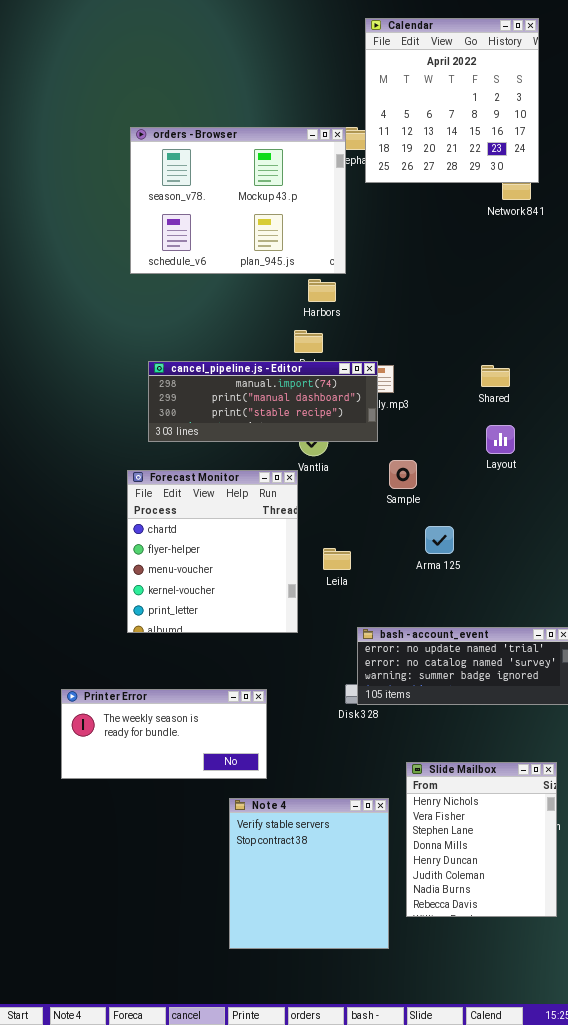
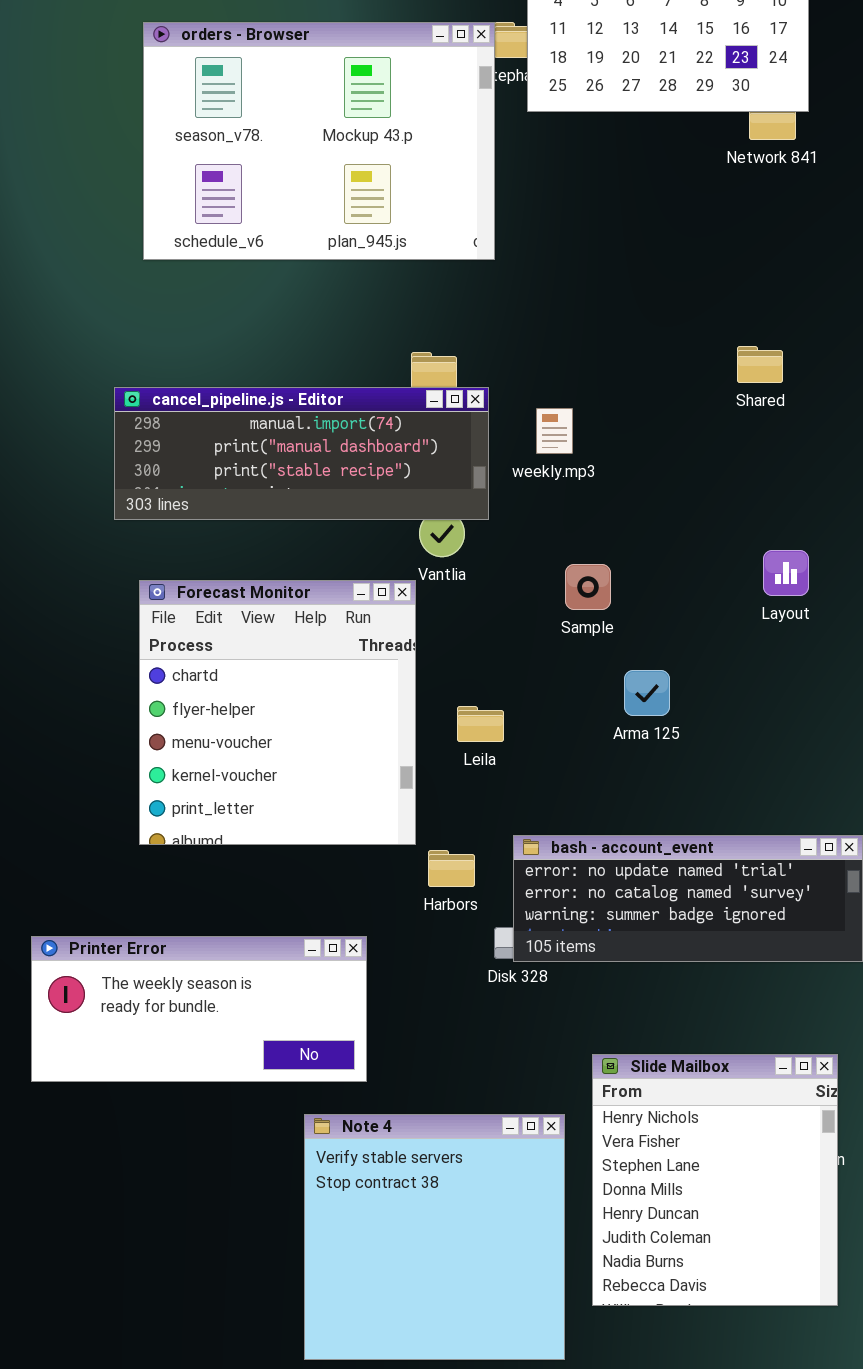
Harbors: [308,279,336,302] -> [428,850,475,887], moved
cancel_pipeline.js - Editor: [148,361,378,442] -> [114,387,489,520], moved
Shared: [481,365,510,387] -> [737,346,783,383], moved
Layout: [486,425,515,454] -> [763,550,809,596], moved

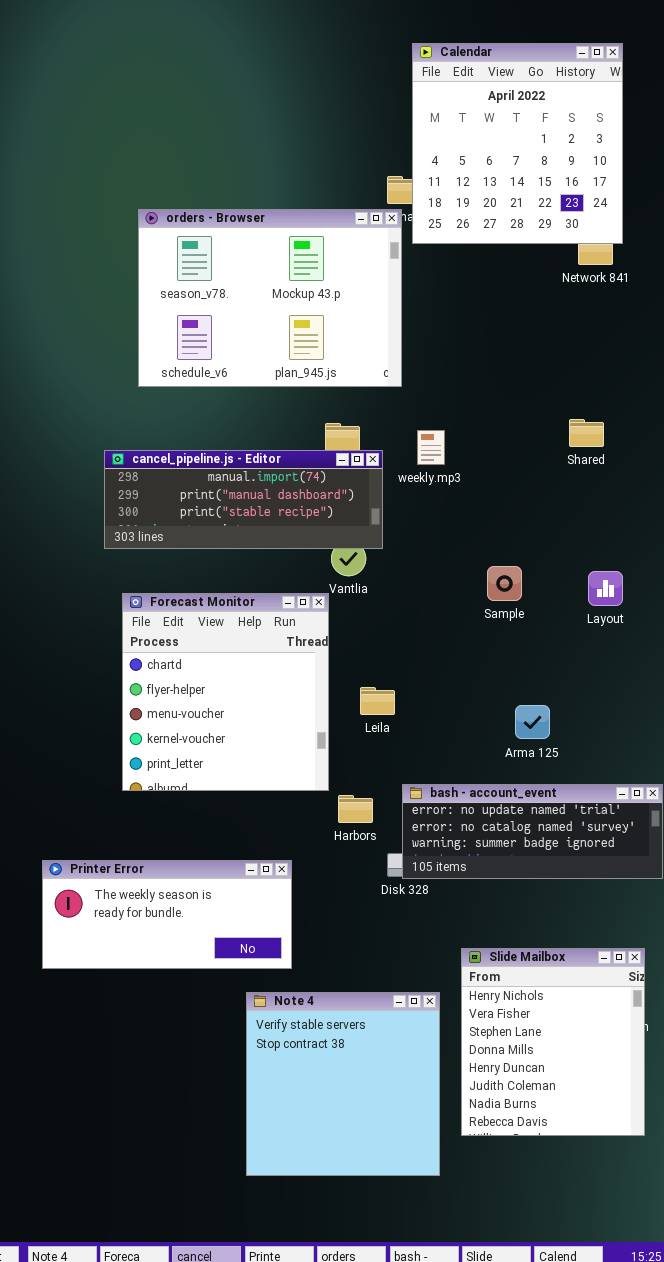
orders - Browser: [143,22,495,260] -> [138,209,402,387], moved
weekly.mp3: [536,408,573,454] -> [417,430,445,465], moved
Sample: [565,564,611,610] -> [487,566,522,601], moved
Arma 125: [624,670,670,716] -> [515,705,550,739], moved

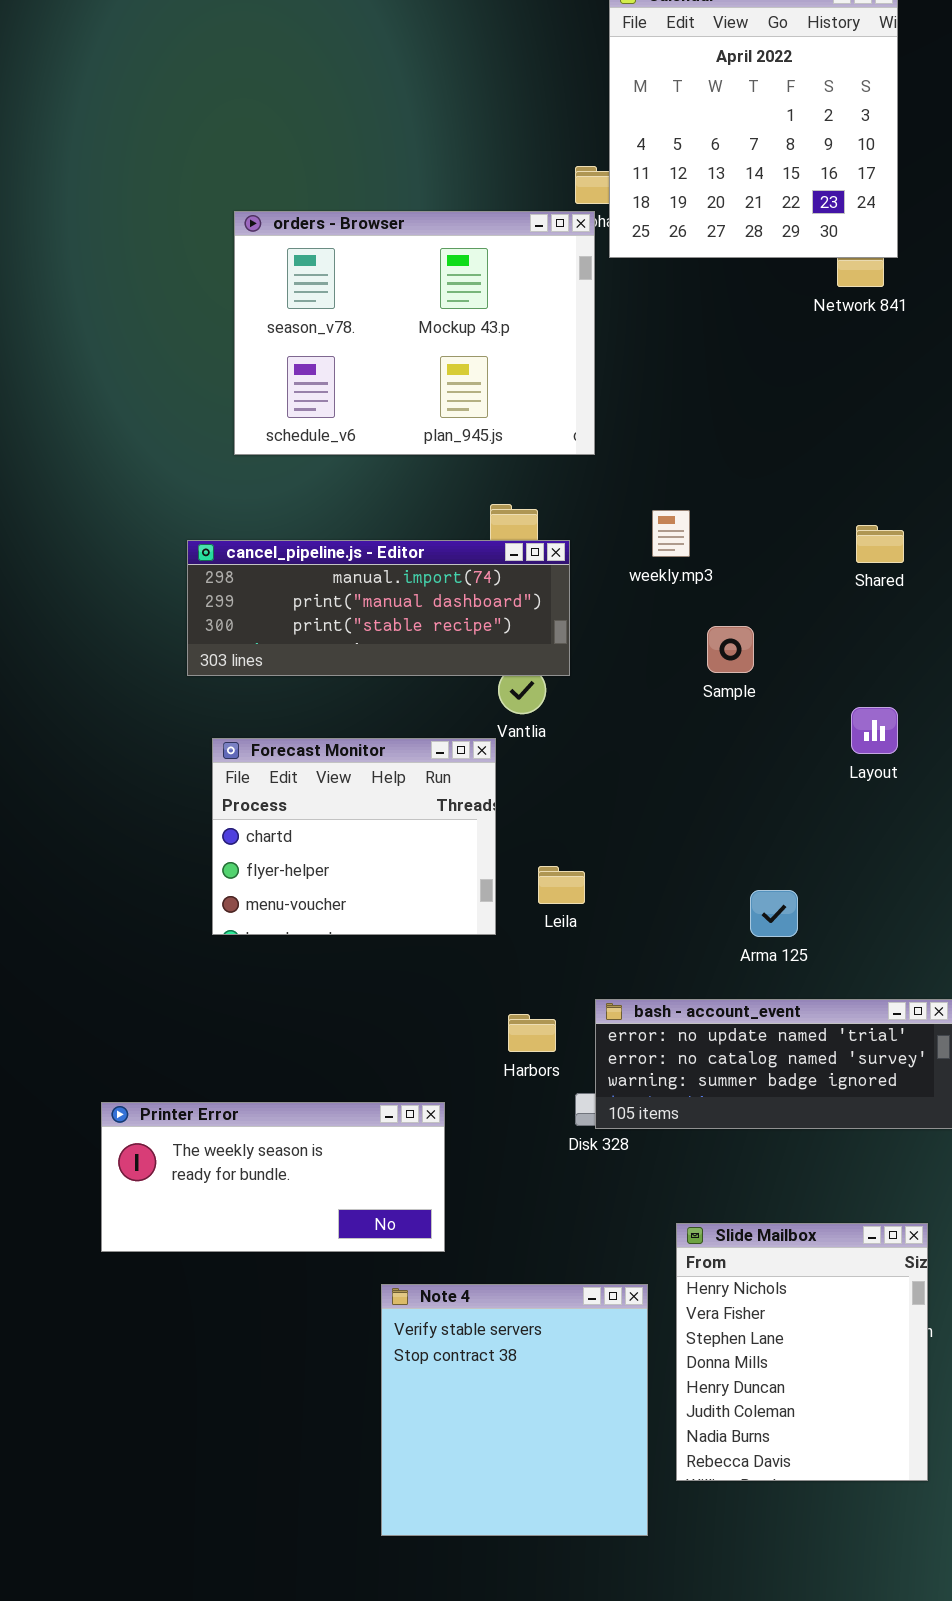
Shared: [569,419,604,447] -> [856,525,904,563], moved
weekly.mp3: [417,430,445,465] -> [652,510,690,557], moved
Sample: [487,566,522,601] -> [707,626,754,673], moved
Forecast Monitor: [122,593,329,791] -> [212,738,496,935], resized

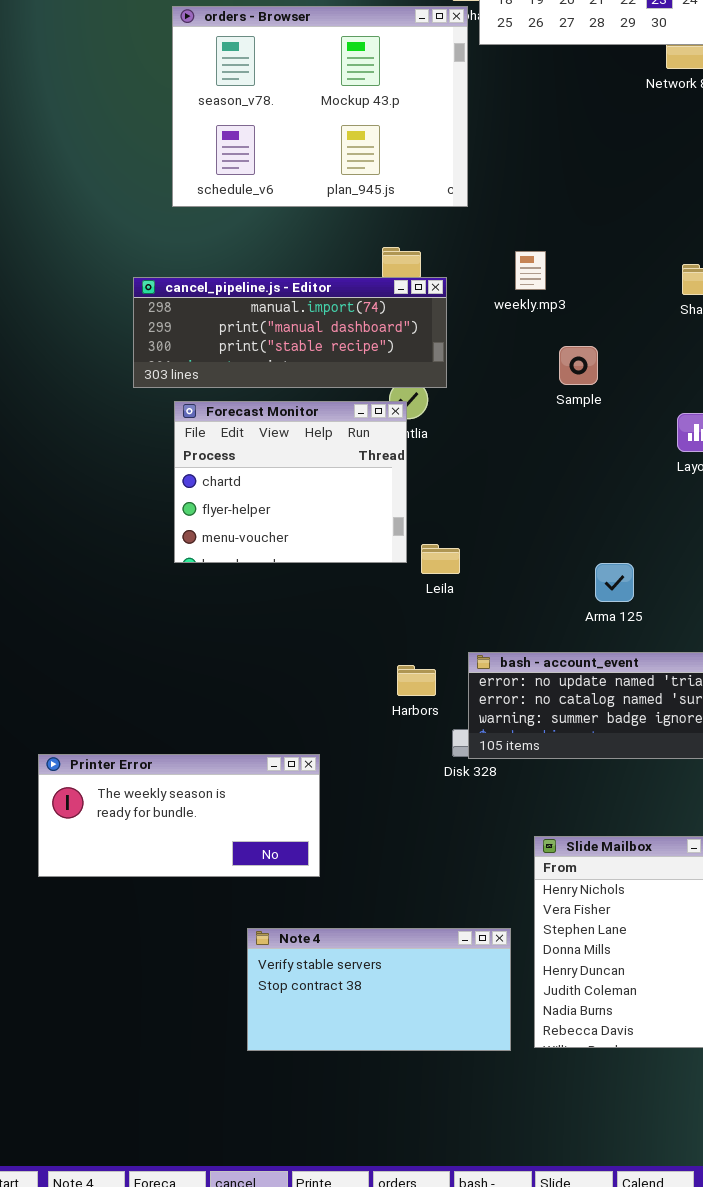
Forecast Monitor: [212,738,496,935] -> [174,401,407,563], moved
Printer Error: [101,1102,445,1252] -> [38,754,320,877], moved
Note 4: [381,1284,648,1536] -> [247,928,511,1051], moved, resized

